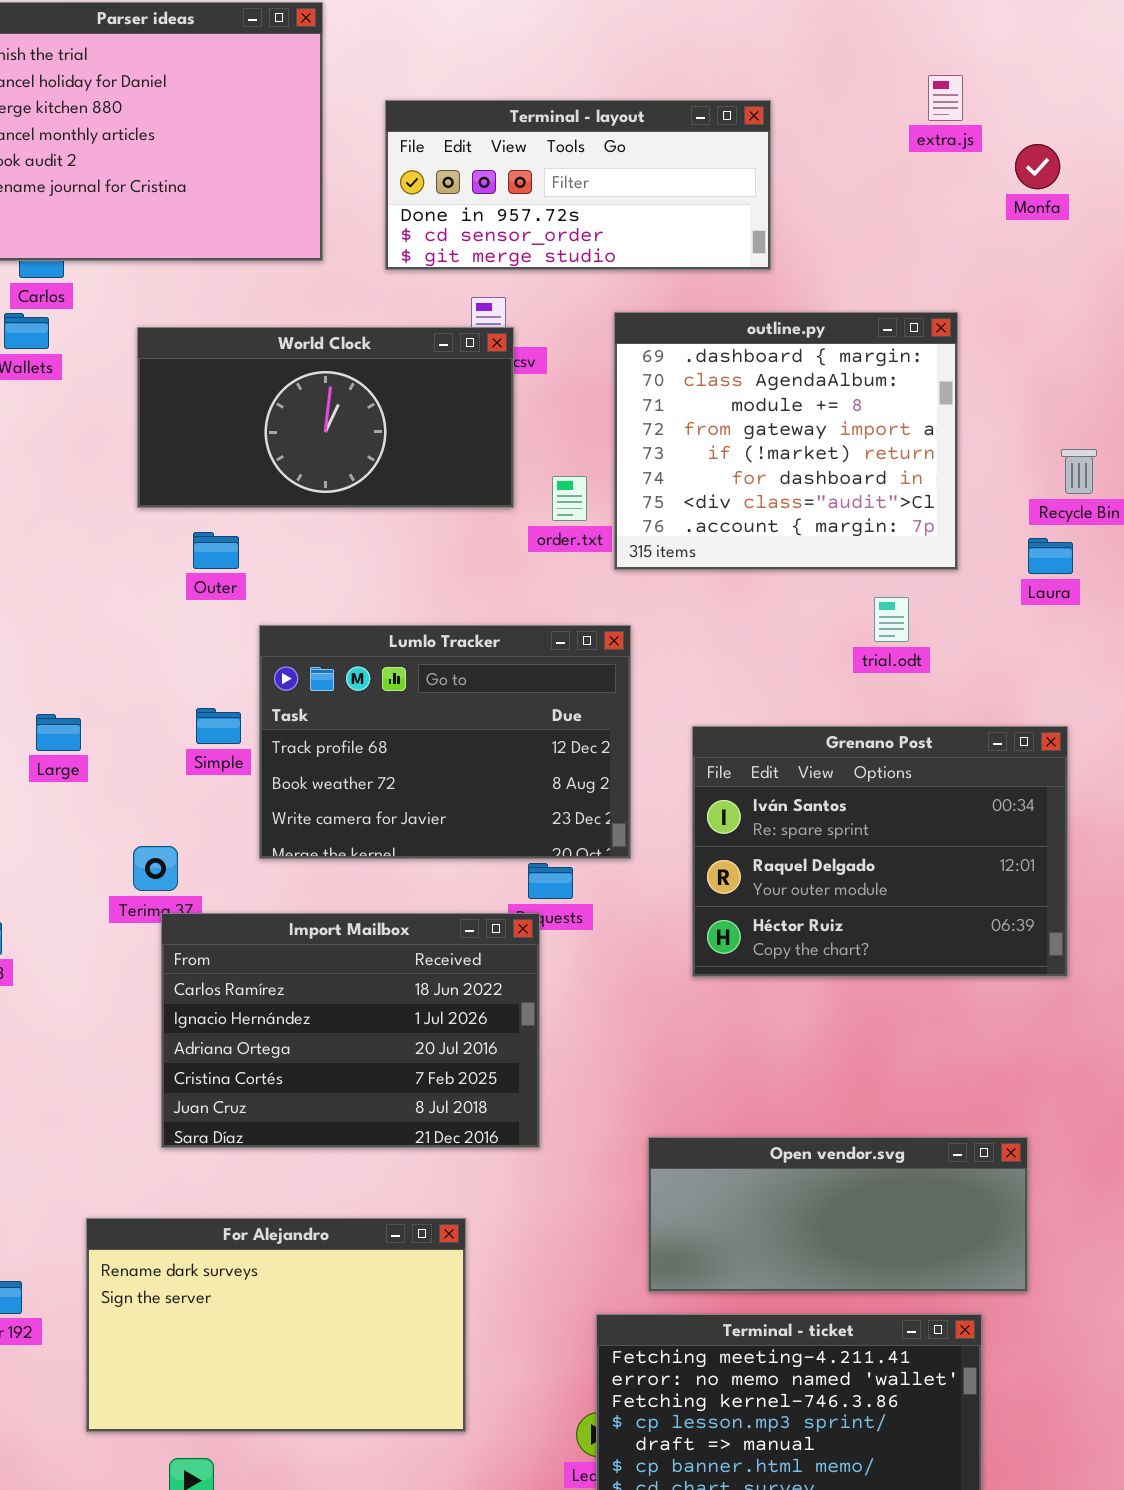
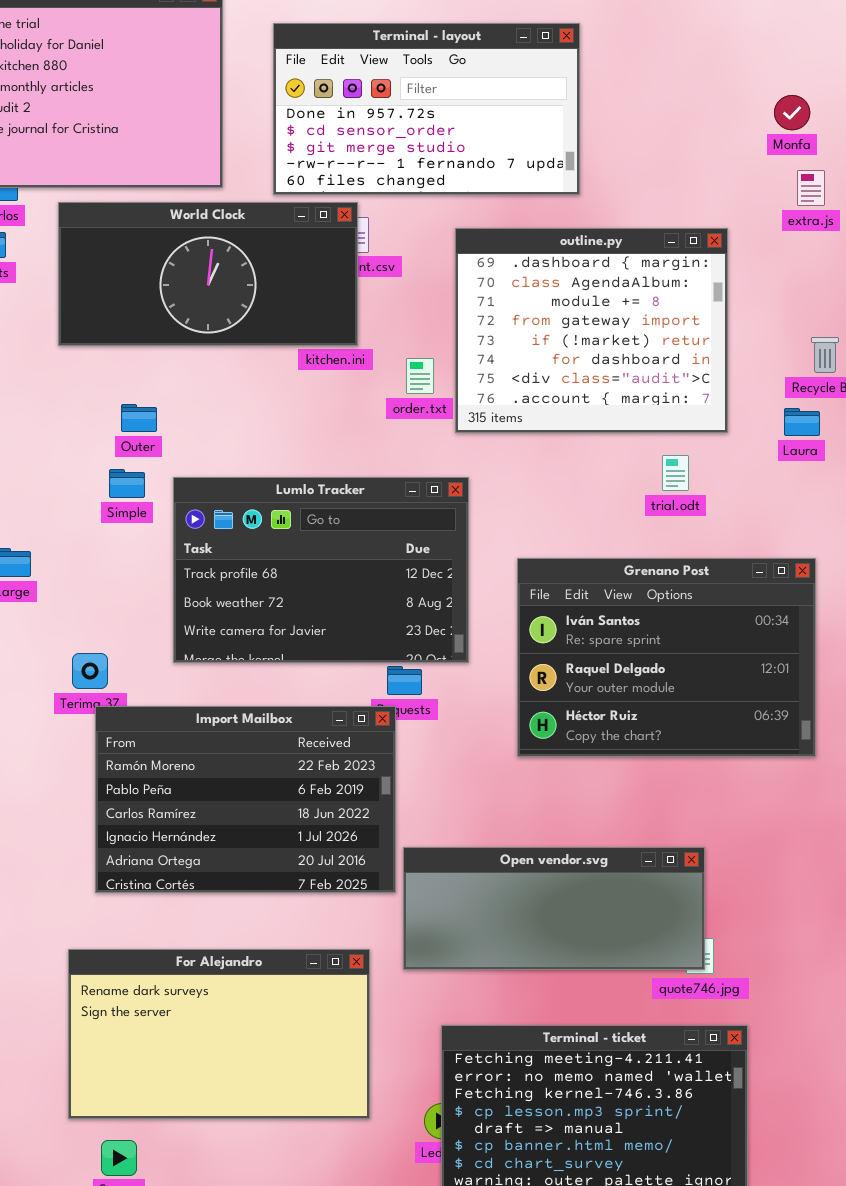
extra.js: [928,75,963,121] -> [797,170,825,206], moved
Terminal - layout: [385,100,771,270] -> [273,23,580,195], resized
World Clock: [137,327,514,508] -> [58,202,358,346], moved
Simple: [196,708,241,744] -> [109,469,145,498], moved
Import Mailbox: [161,913,540,1148] -> [95,706,396,893], scrolled up 2 rows
Open vendor.svg: [648,1137,1028,1292] -> [403,847,705,970], moved
For Alejandro: [86,1218,466,1432] -> [68,949,370,1119], moved

